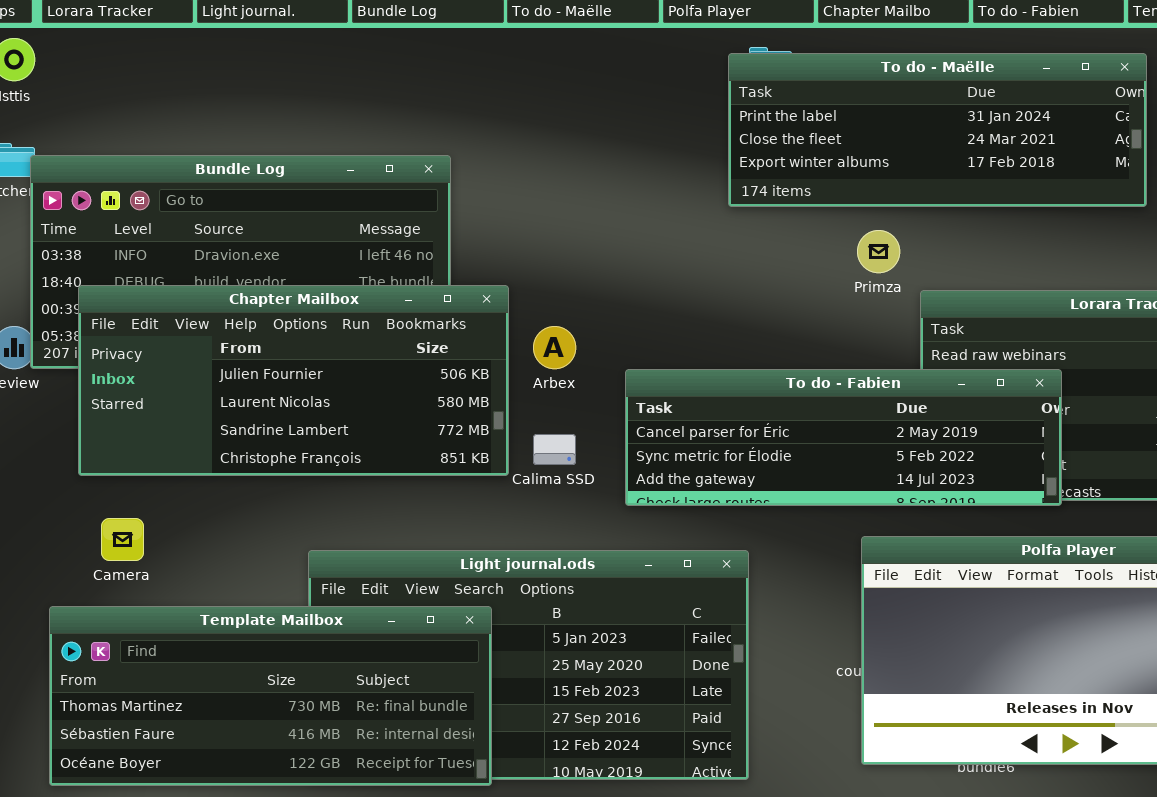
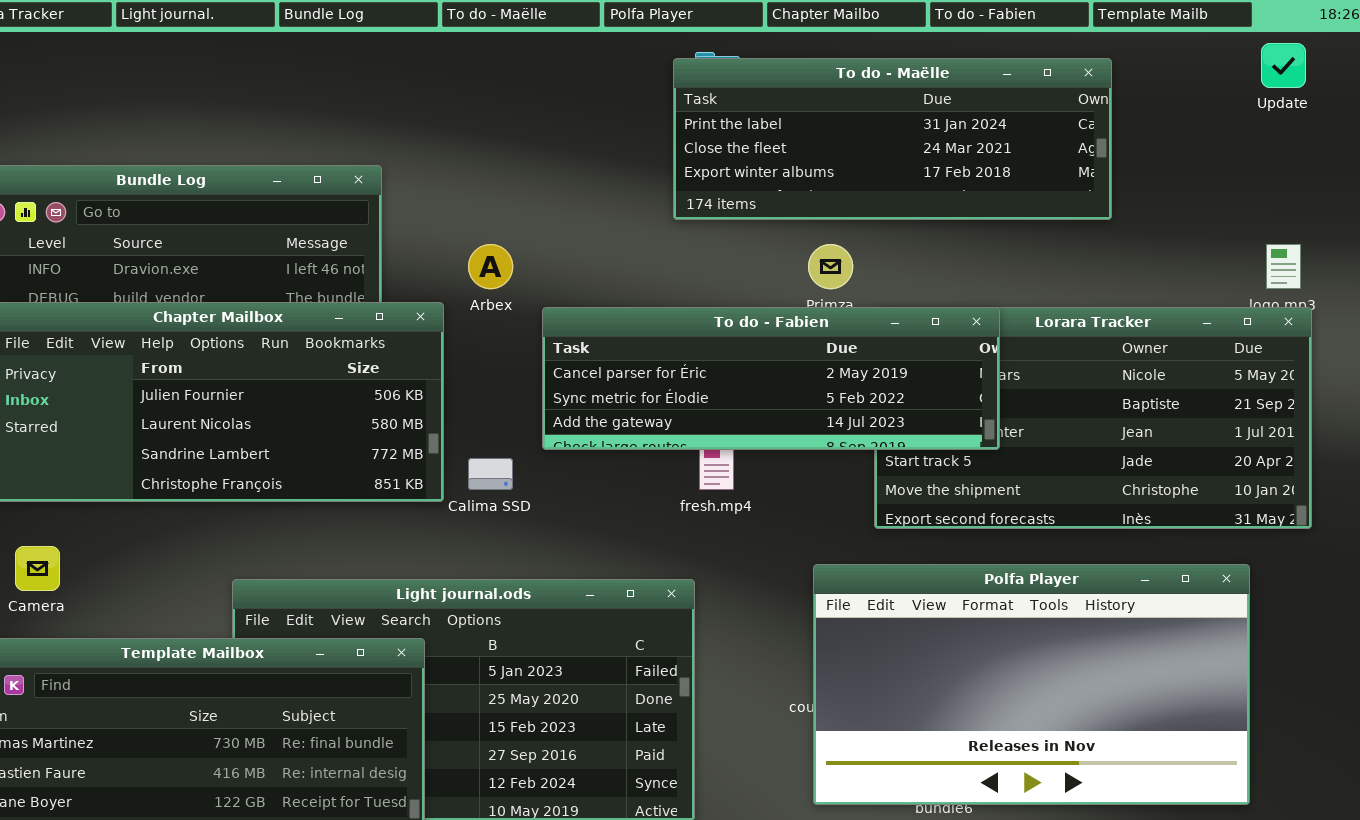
Arbex: [533,326,576,369] -> [468,244,513,289], moved
To do - Fabien: [625,369,1062,506] -> [542,307,1000,450], moved

